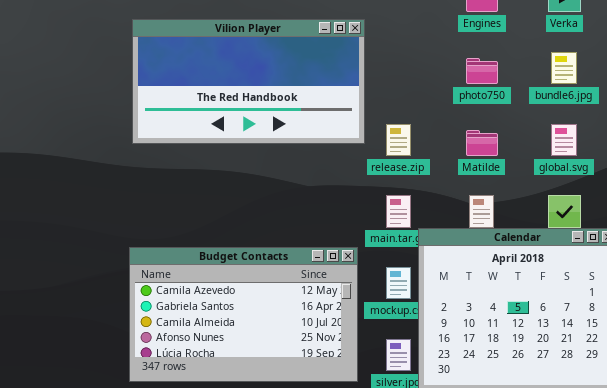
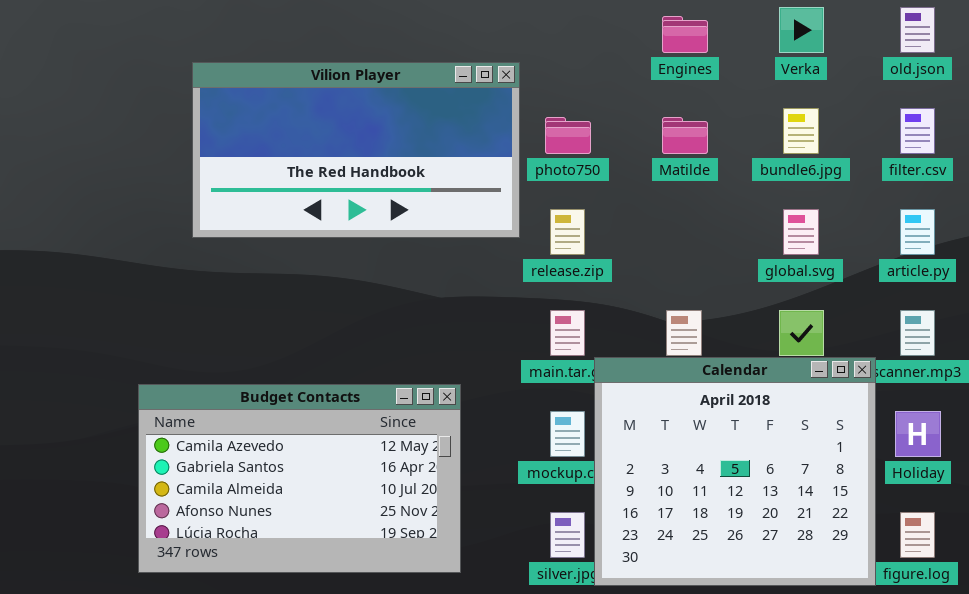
photo750: [466,58,498,84] -> [545,117,591,154], moved
Matilde: [466,130,498,156] -> [662,117,708,154], moved
Budget Contacts: [129,247,358,382] -> [138,384,461,573], moved

